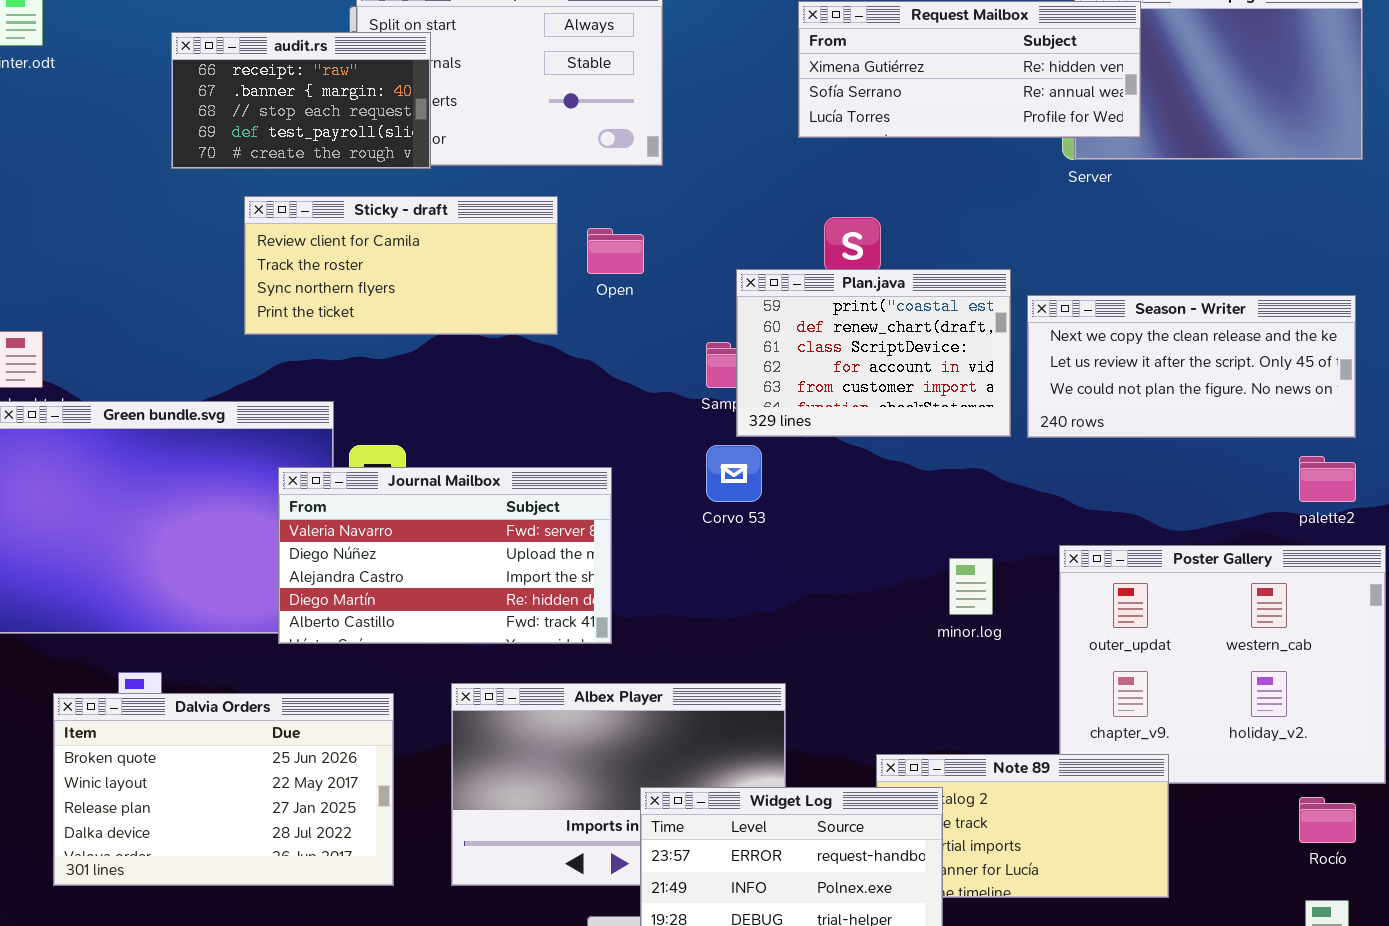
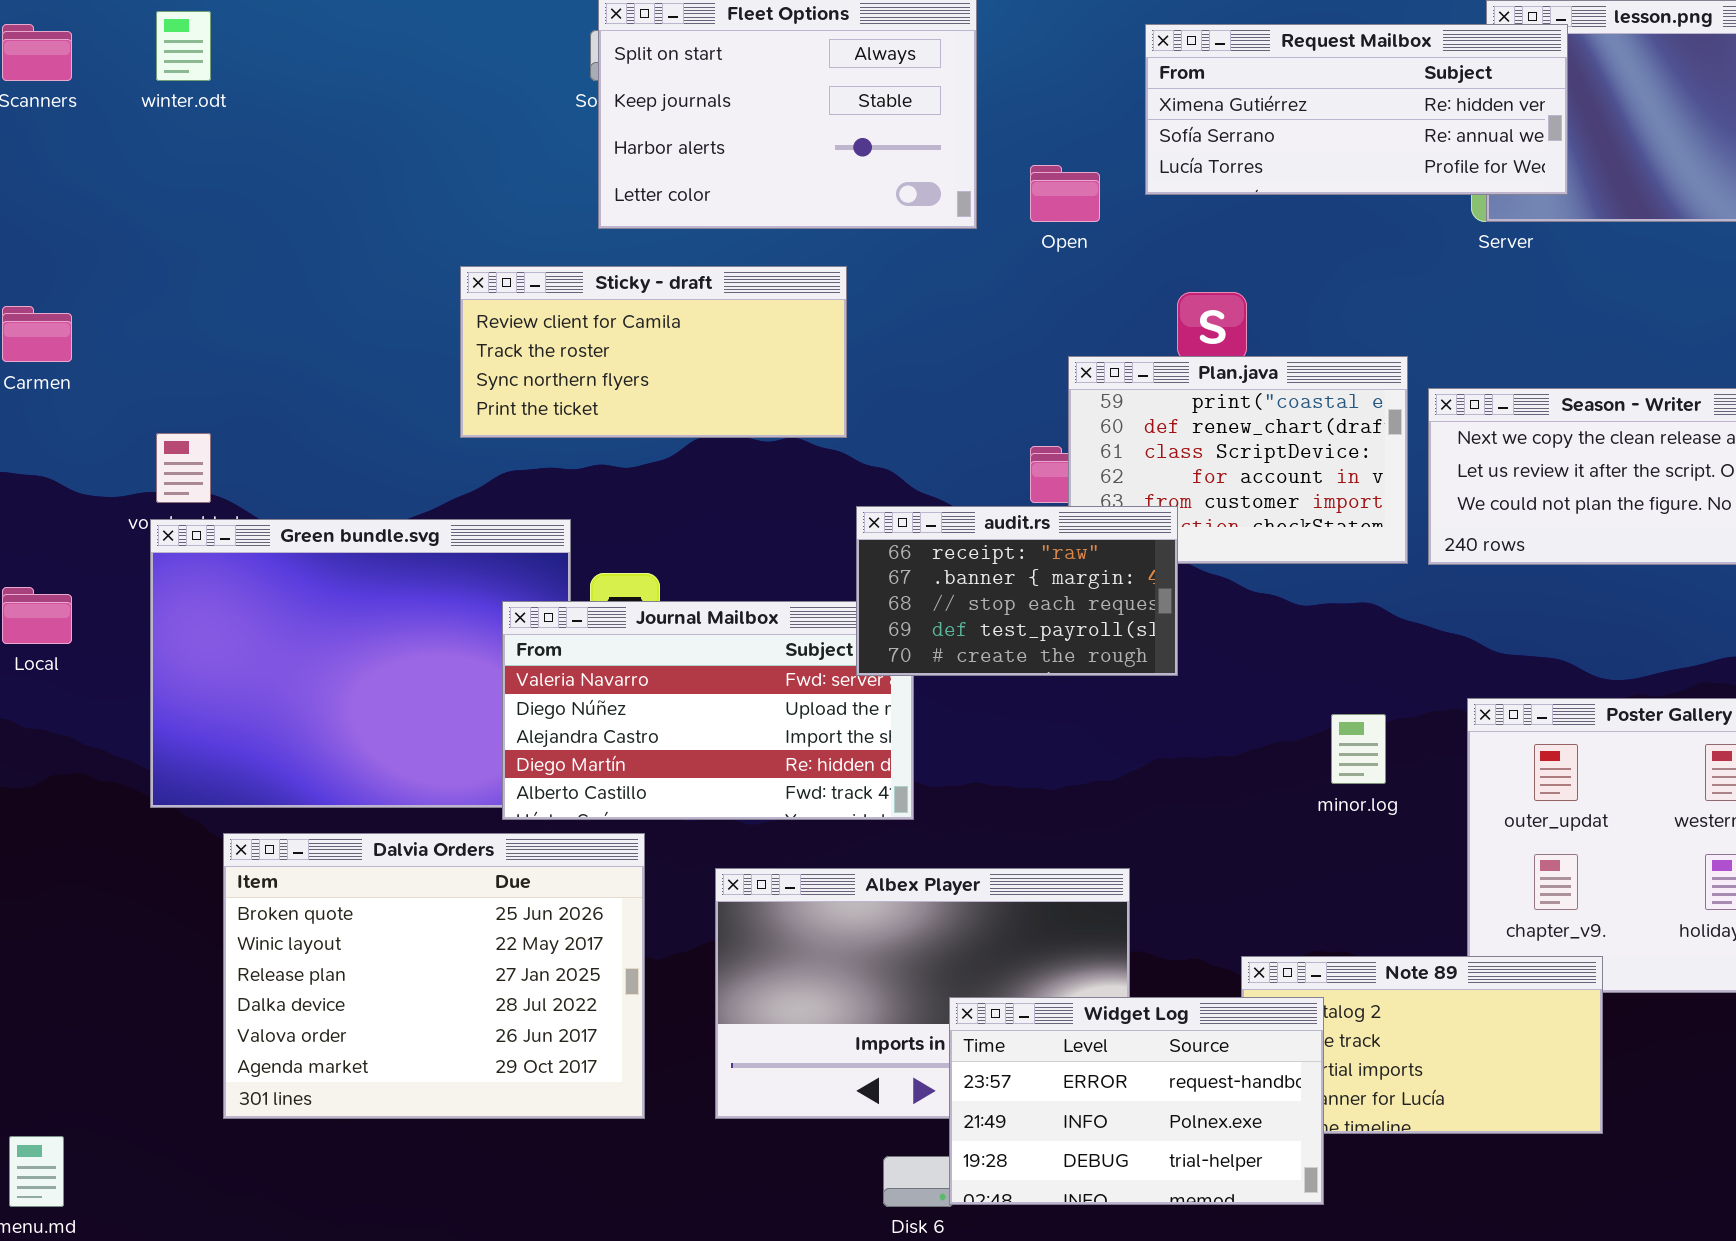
audit.rs: [171,32,431,169] -> [856,506,1178,676], moved
Open: [587,228,644,274] -> [1030,165,1100,222], moved
Dalvia Orders: [53,693,394,886] -> [223,833,645,1119], resized

